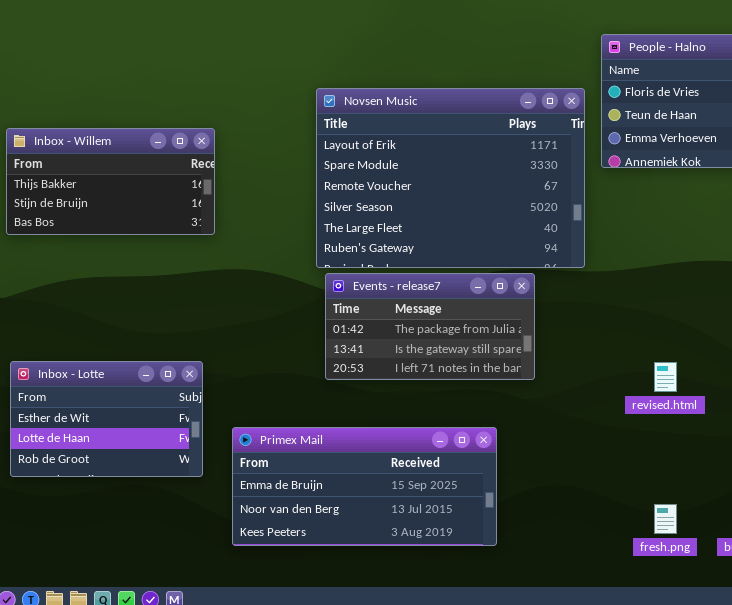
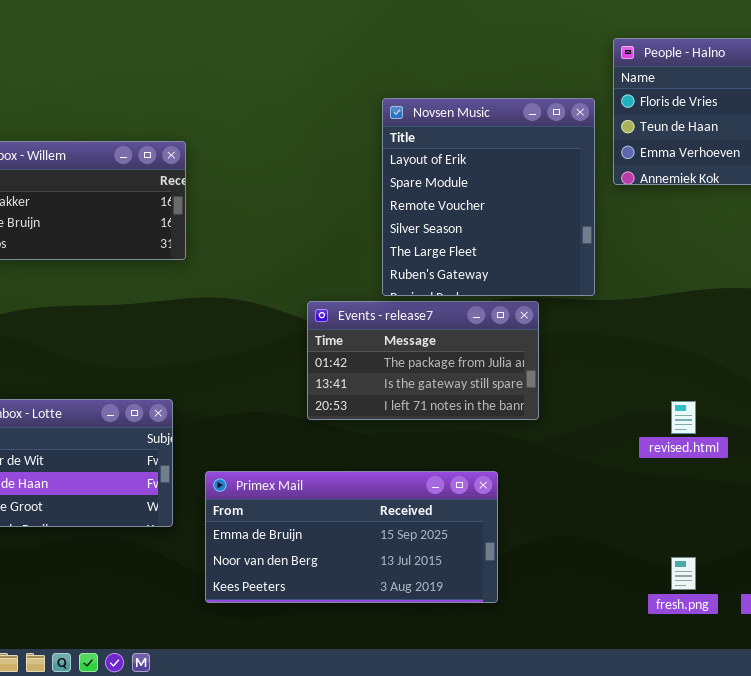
Novsen Music: [316,88,585,268] -> [382,98,595,296], resized

